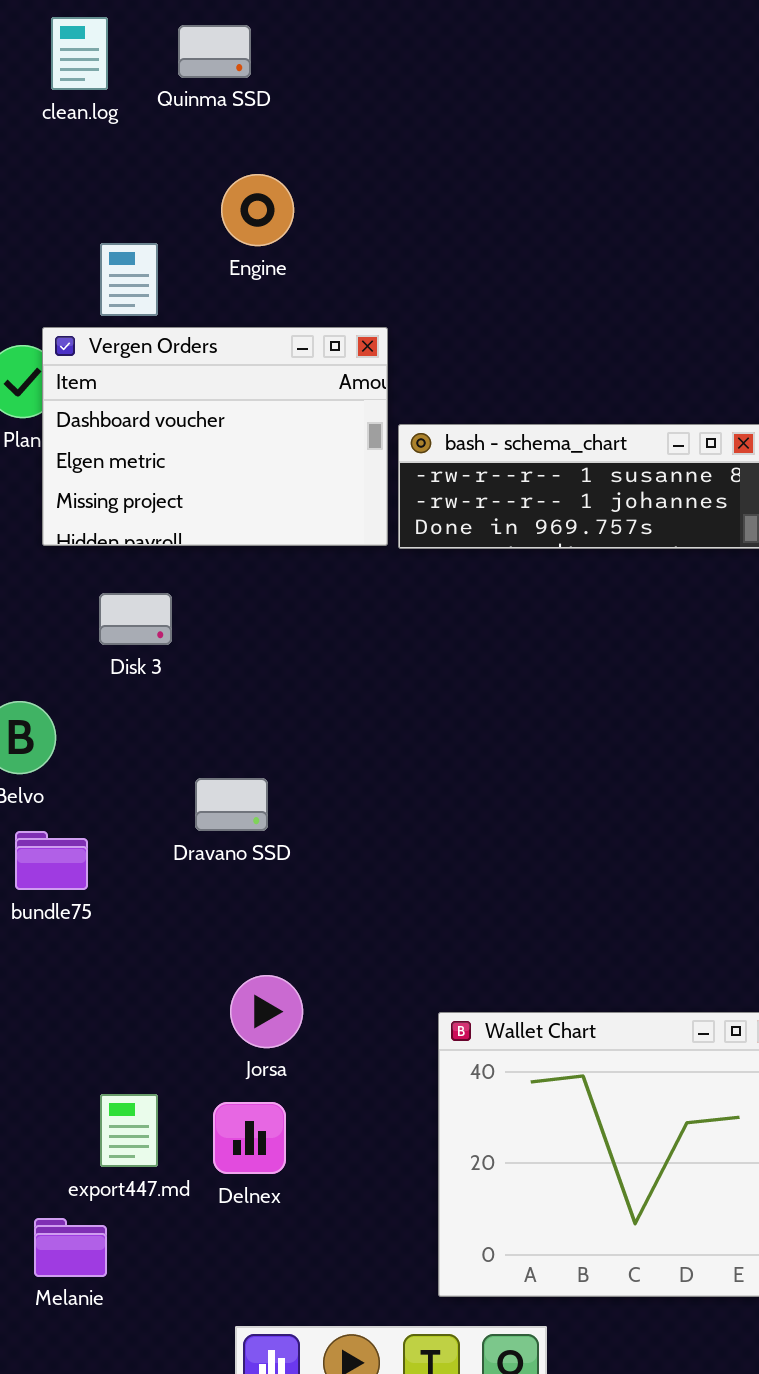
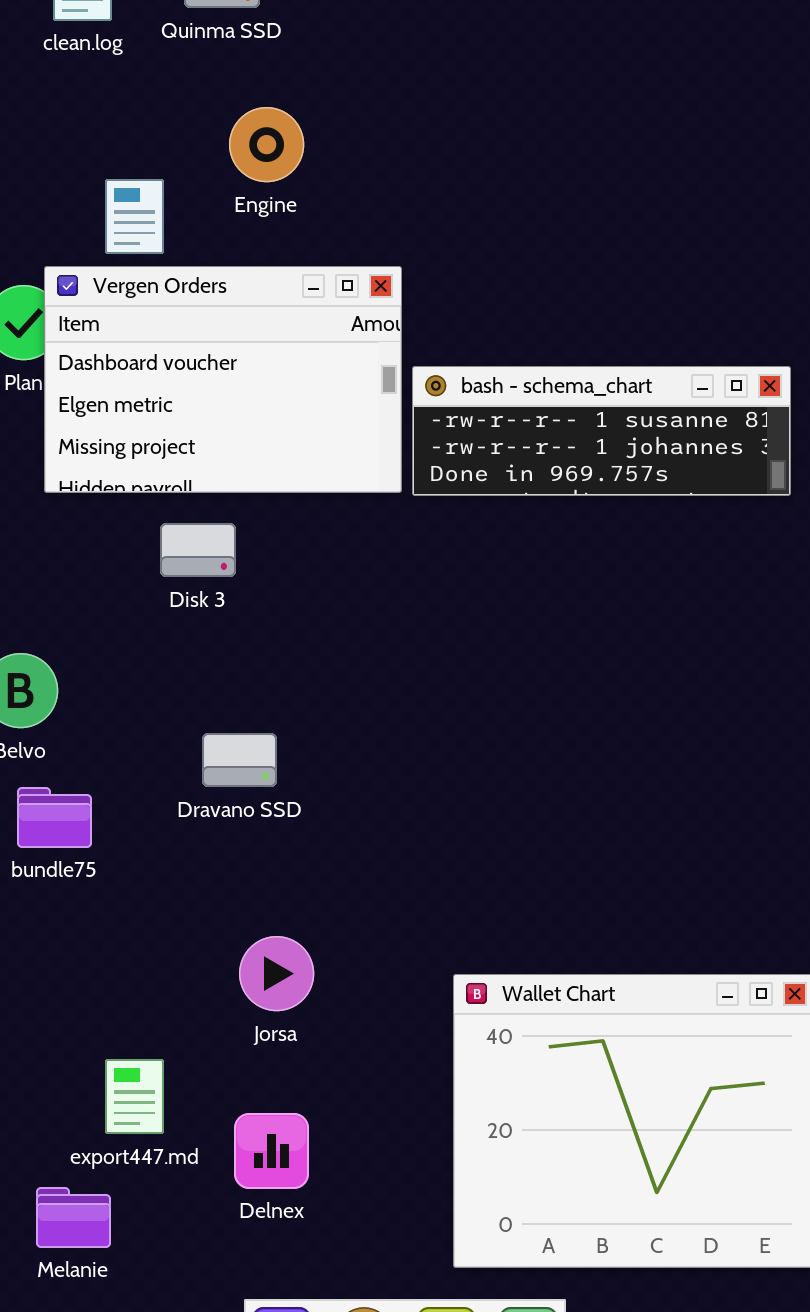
Disk 3: [99,593,172,645] -> [160,523,236,577], moved
Delnex: [213,1102,286,1174] -> [234,1113,309,1189], moved

